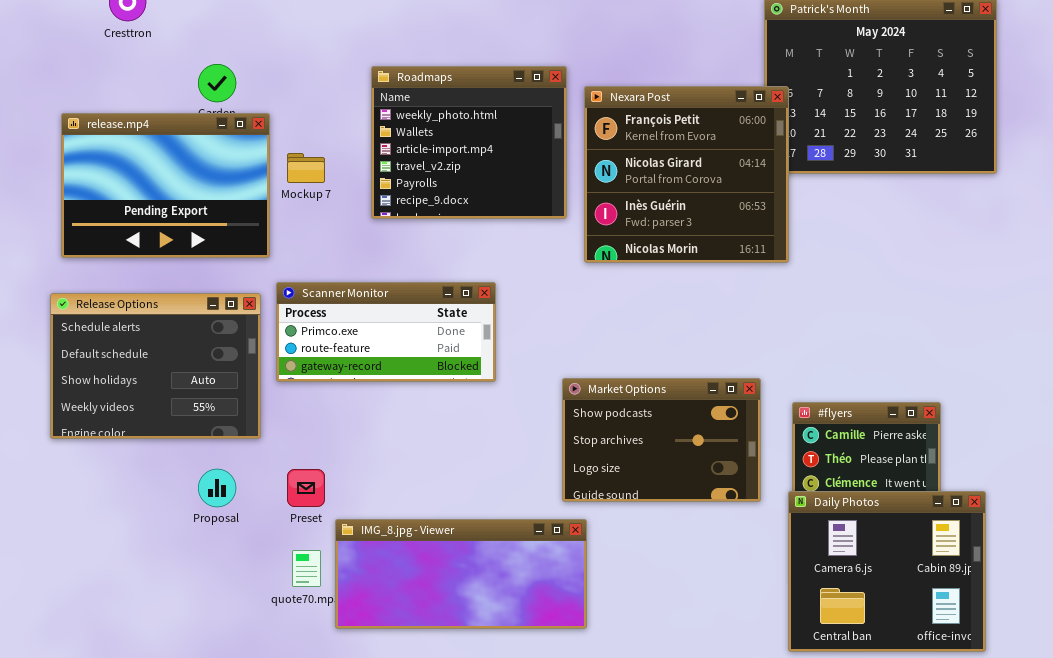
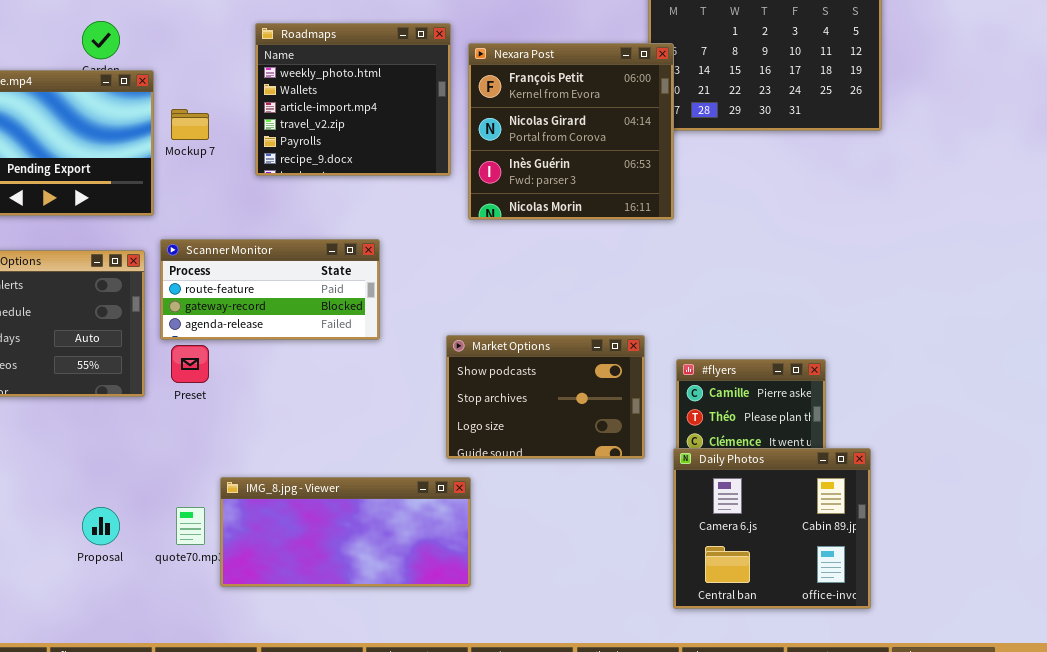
Scanner Monitor: [276,282,496,382] -> [160,239,380,340], scrolled down 1 row
Proposal: [198,469,236,507] -> [82,507,120,545], moved
Preset: [287,469,325,507] -> [171,345,209,383], moved

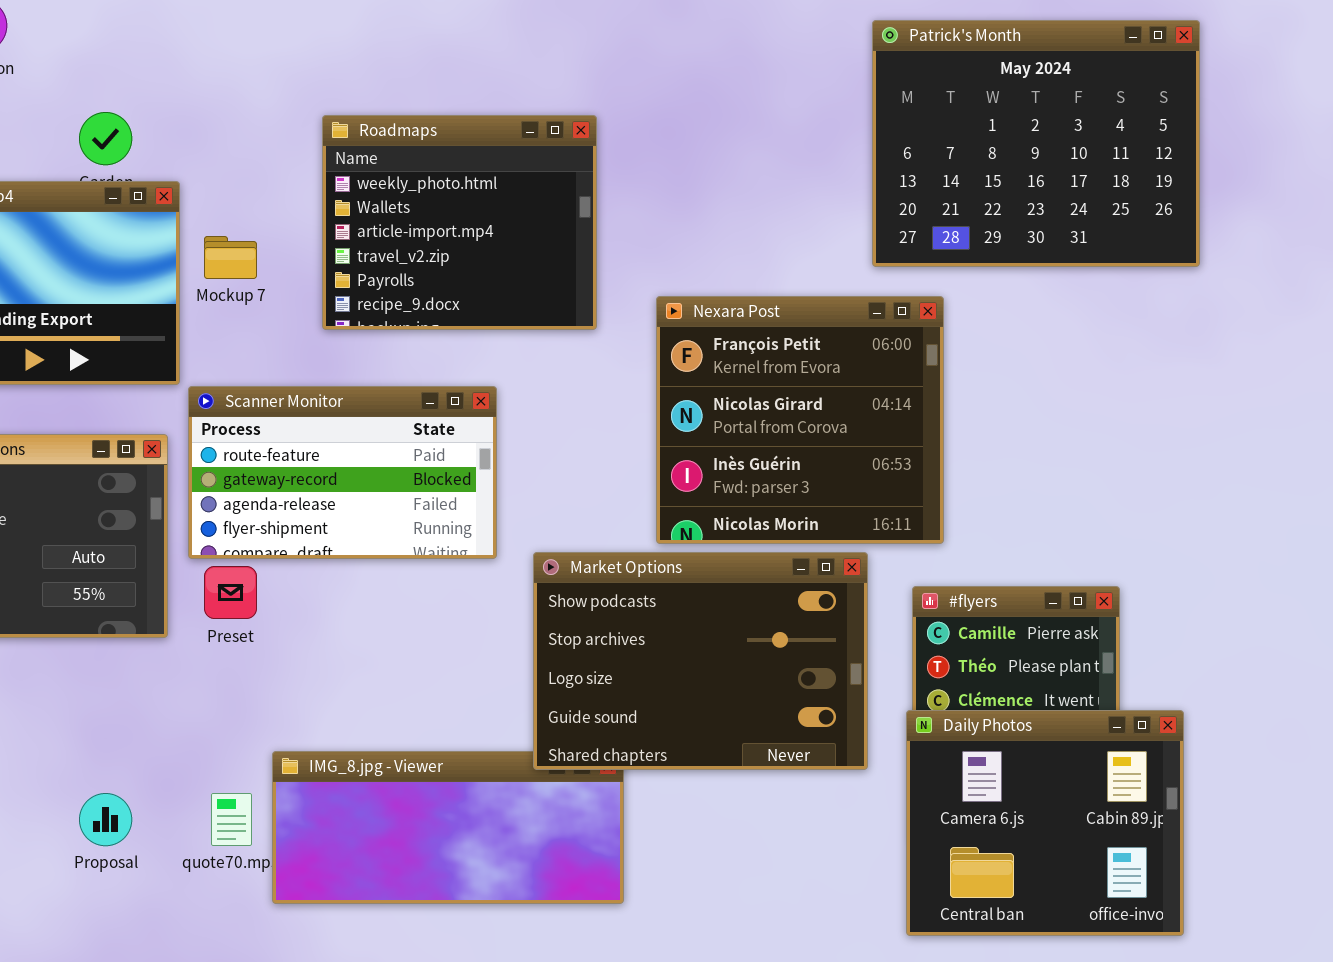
Nexara Post: [468,43,674,220] -> [656,296,944,544], moved
Scanner Monitor: [160,239,380,340] -> [188,386,497,559], resized
Market Options: [446,335,645,459] -> [533,552,868,770], resized

